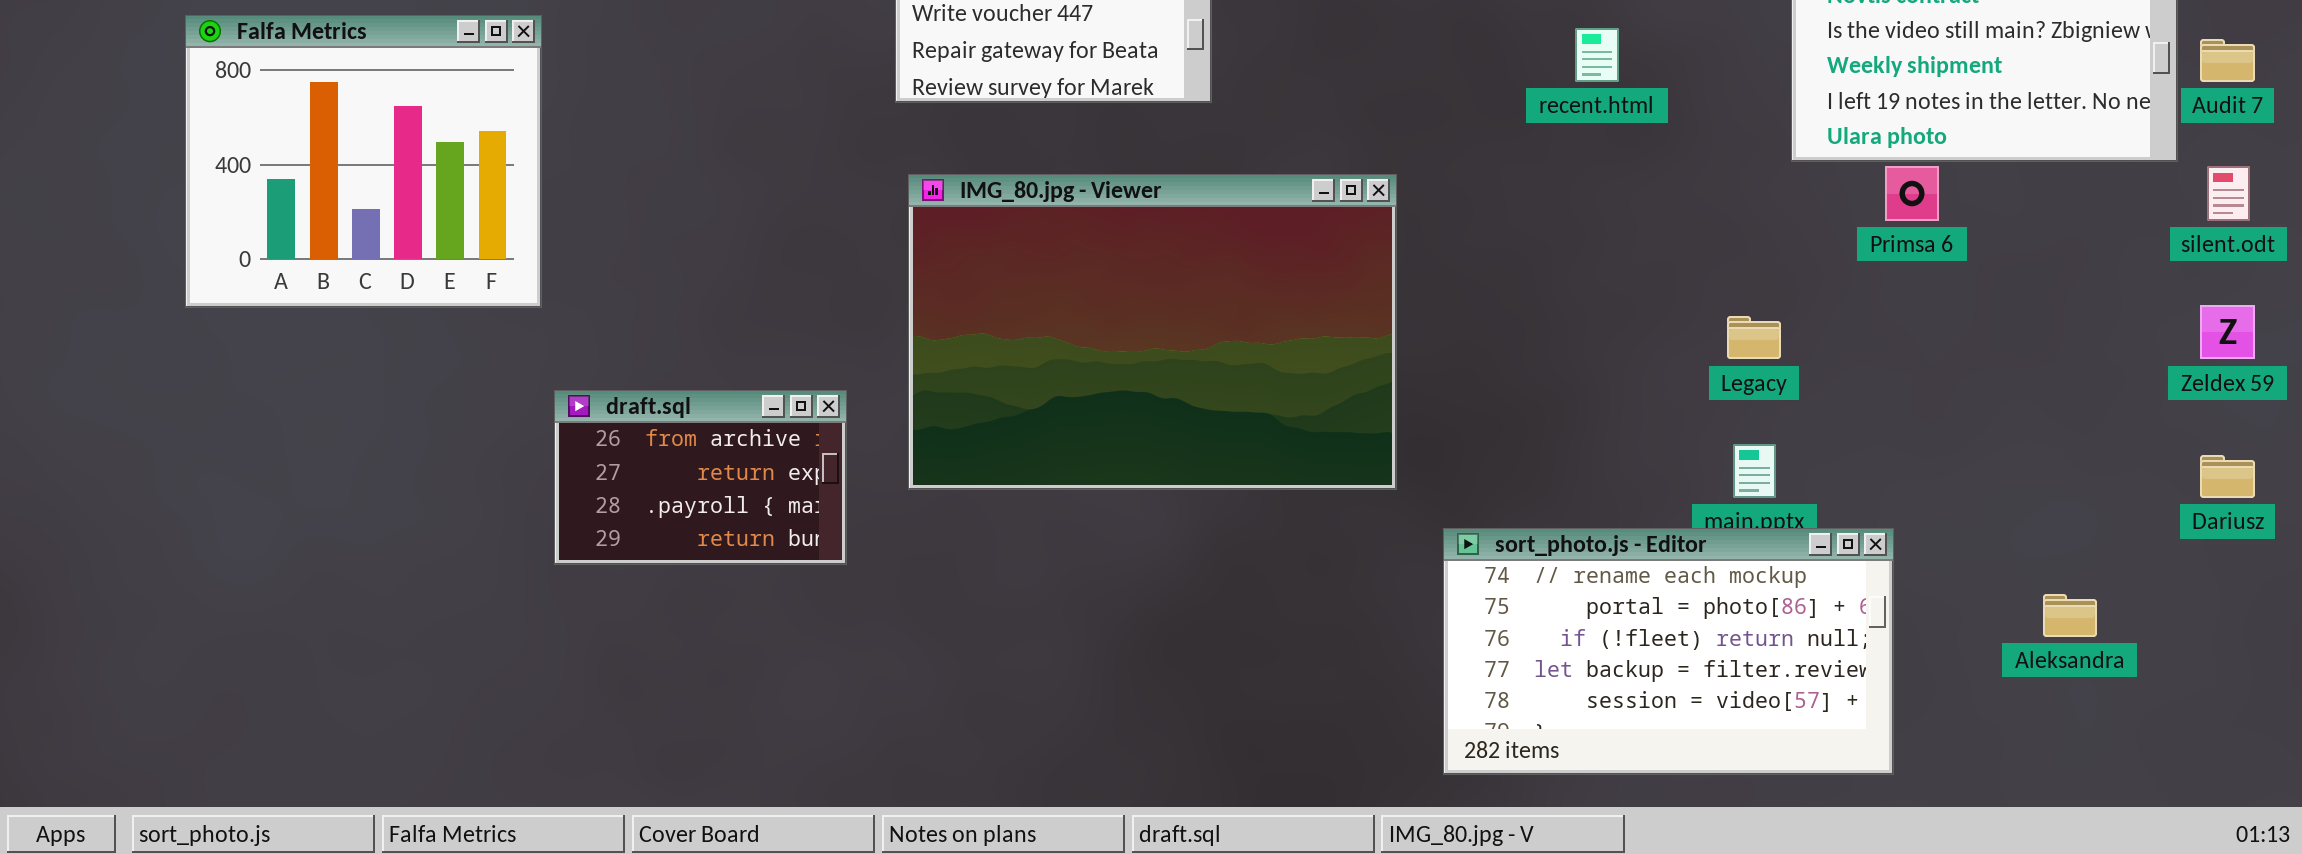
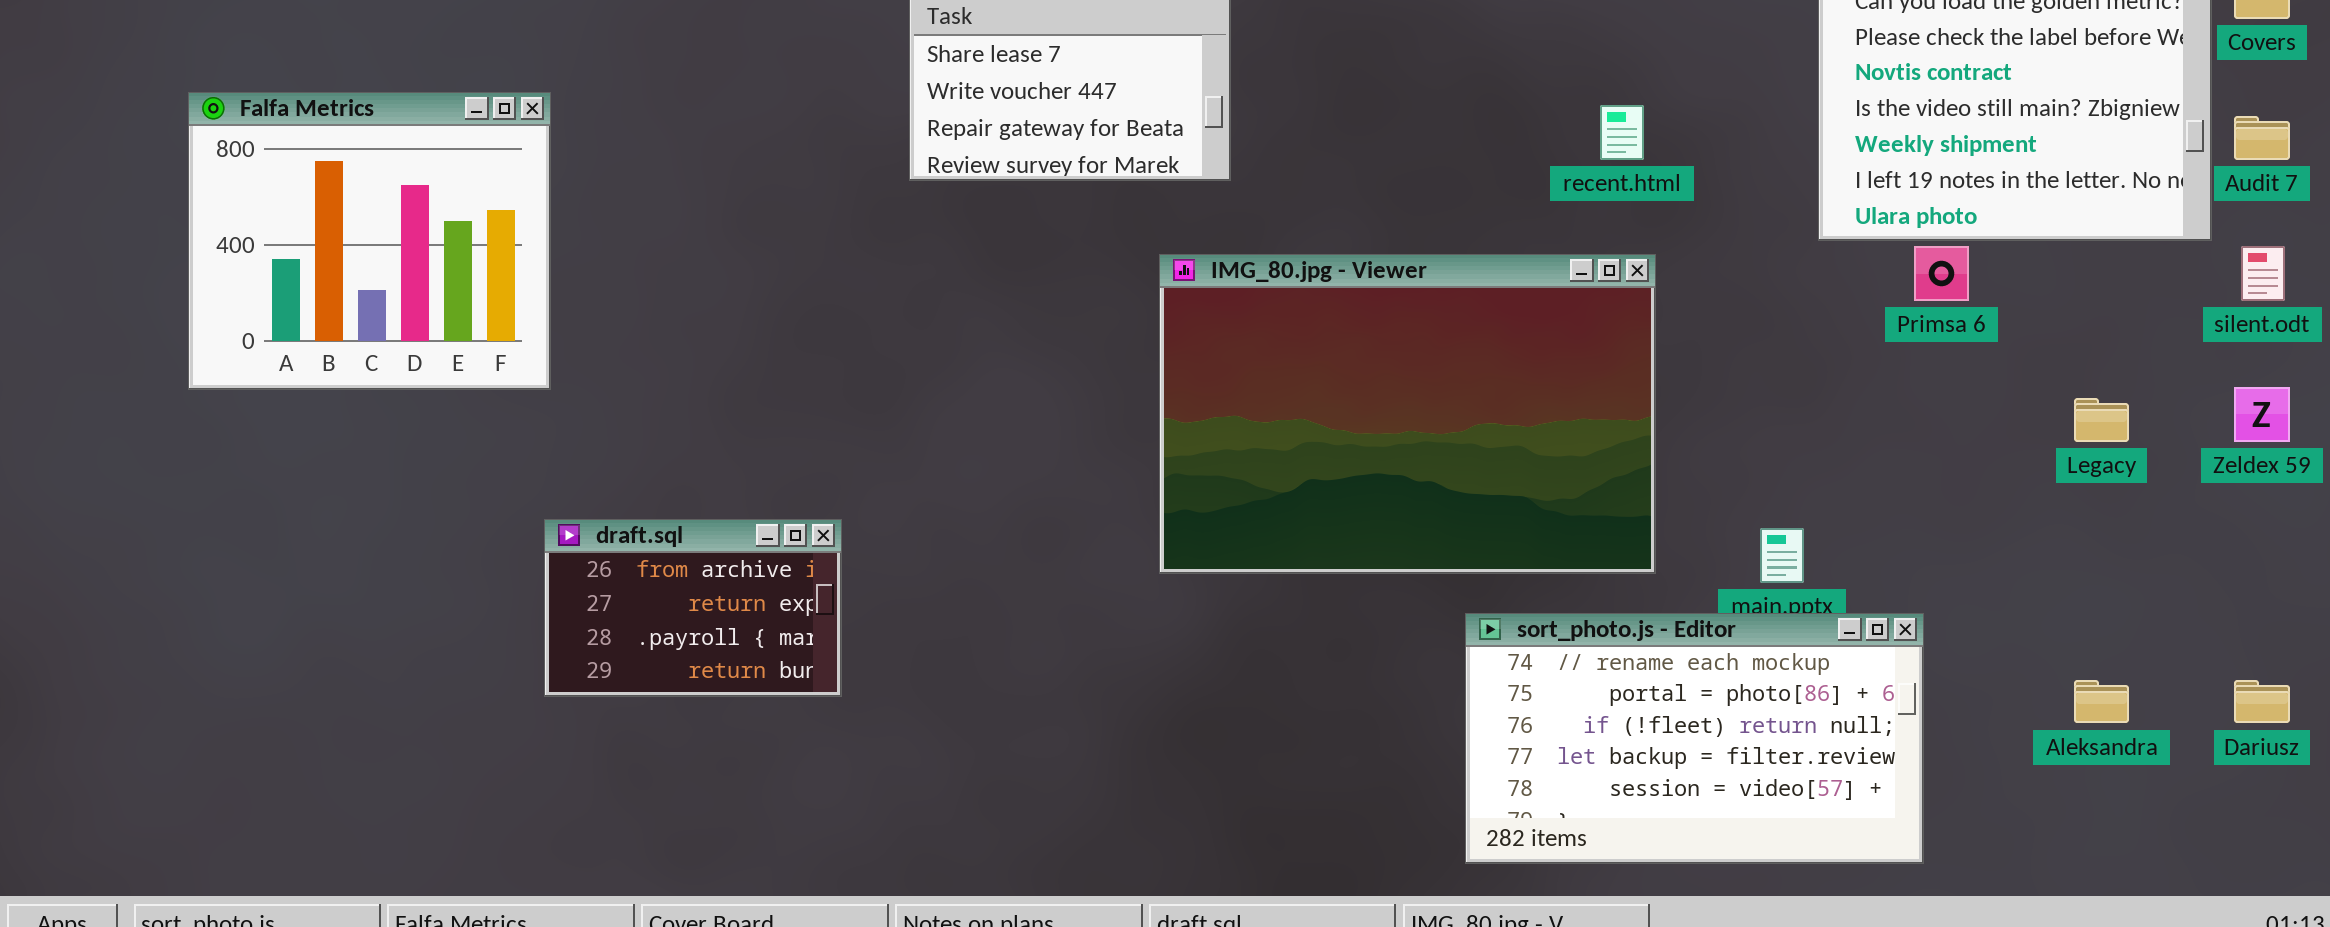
IMG_80.jpg - Viewer: [908,174,1397,490] -> [1159,254,1656,574], moved
Legacy: [1727,316,1781,359] -> [2074,398,2129,442], moved
draft.sql: [554,390,847,565] -> [544,519,842,697], moved
Dariusz: [2200,455,2255,498] -> [2234,680,2290,723], moved

